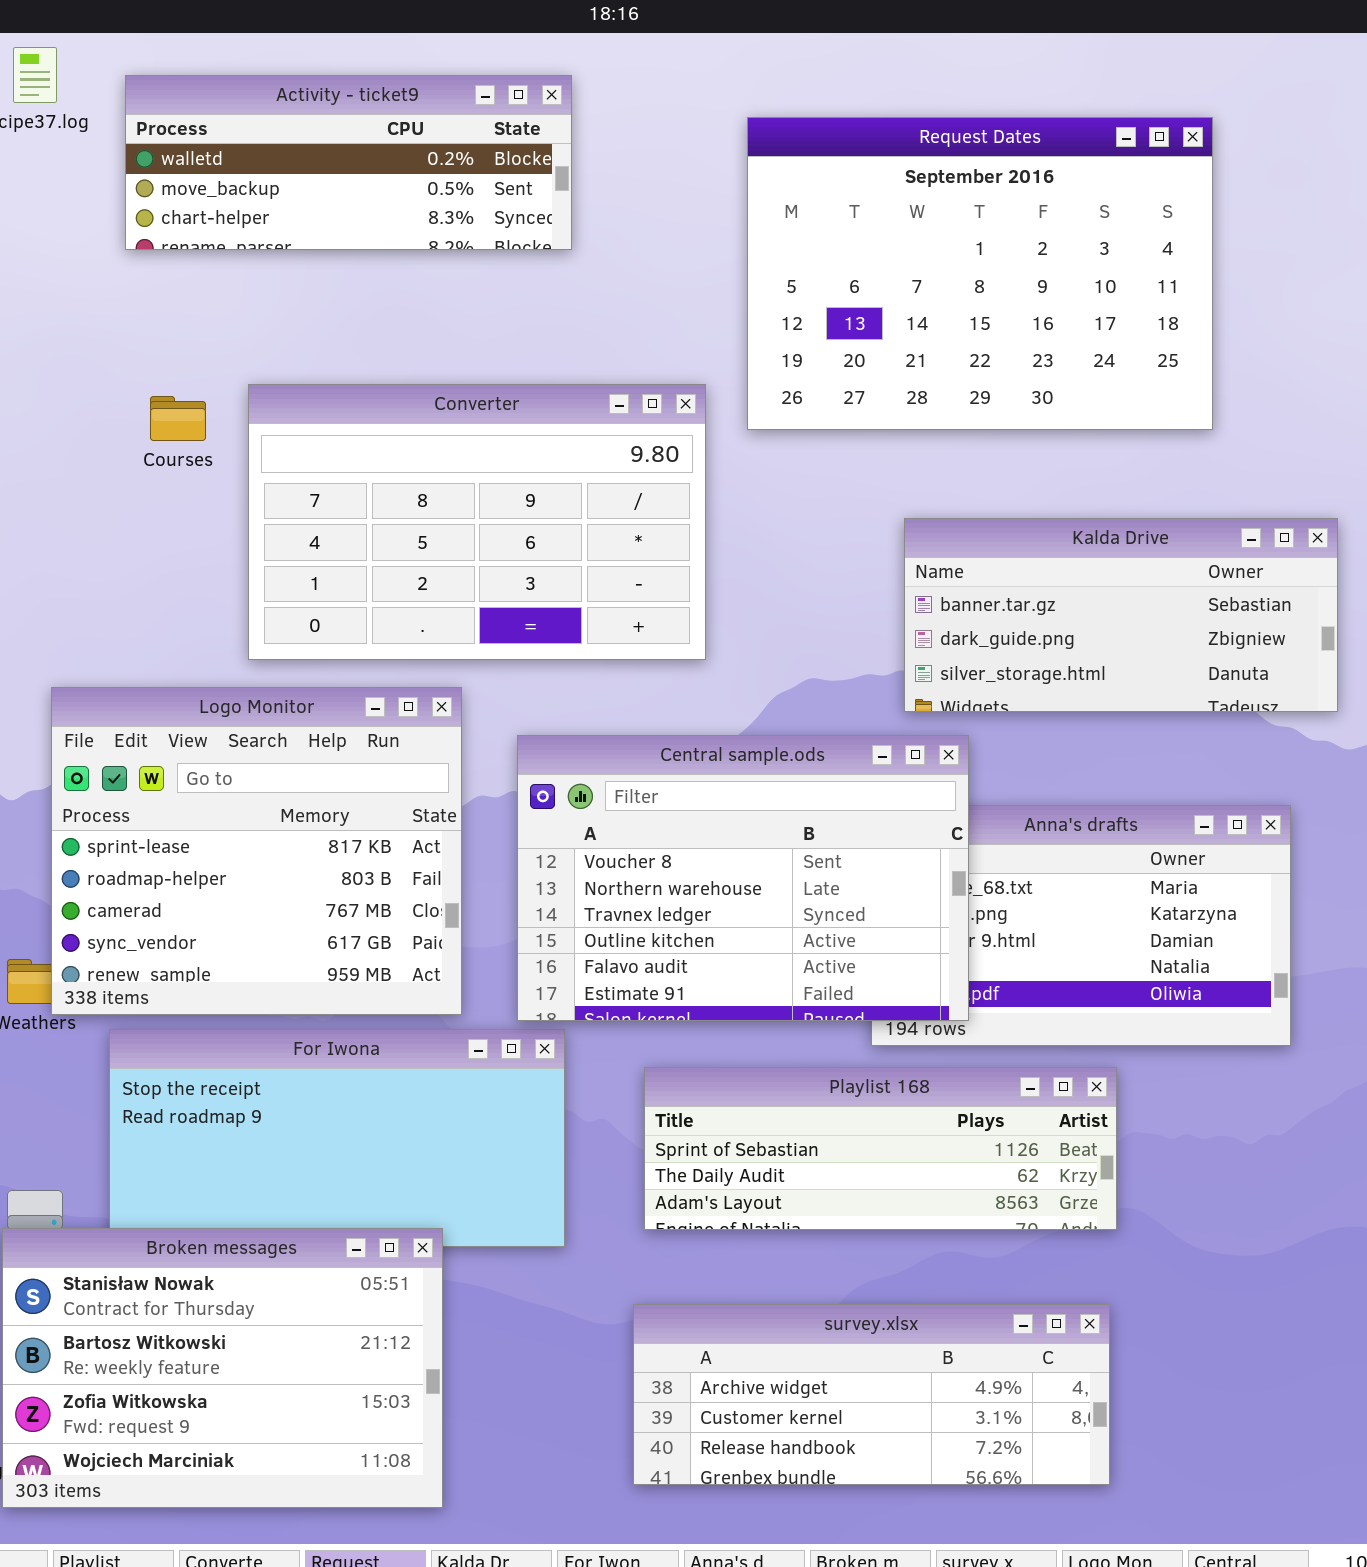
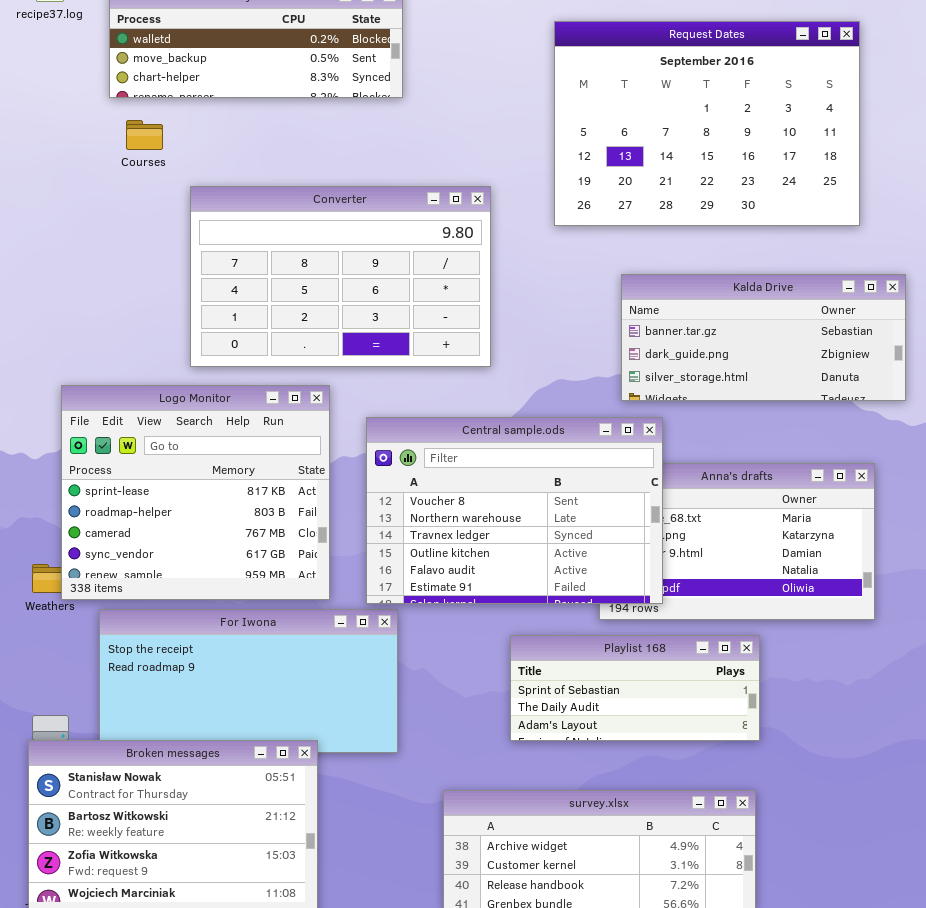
Request Dates: [747,117,1213,430] -> [554,21,860,226], moved
Courses: [150,396,206,441] -> [126,120,163,150], moved
Playlist 168: [644,1067,1117,1230] -> [510,635,760,741], resized

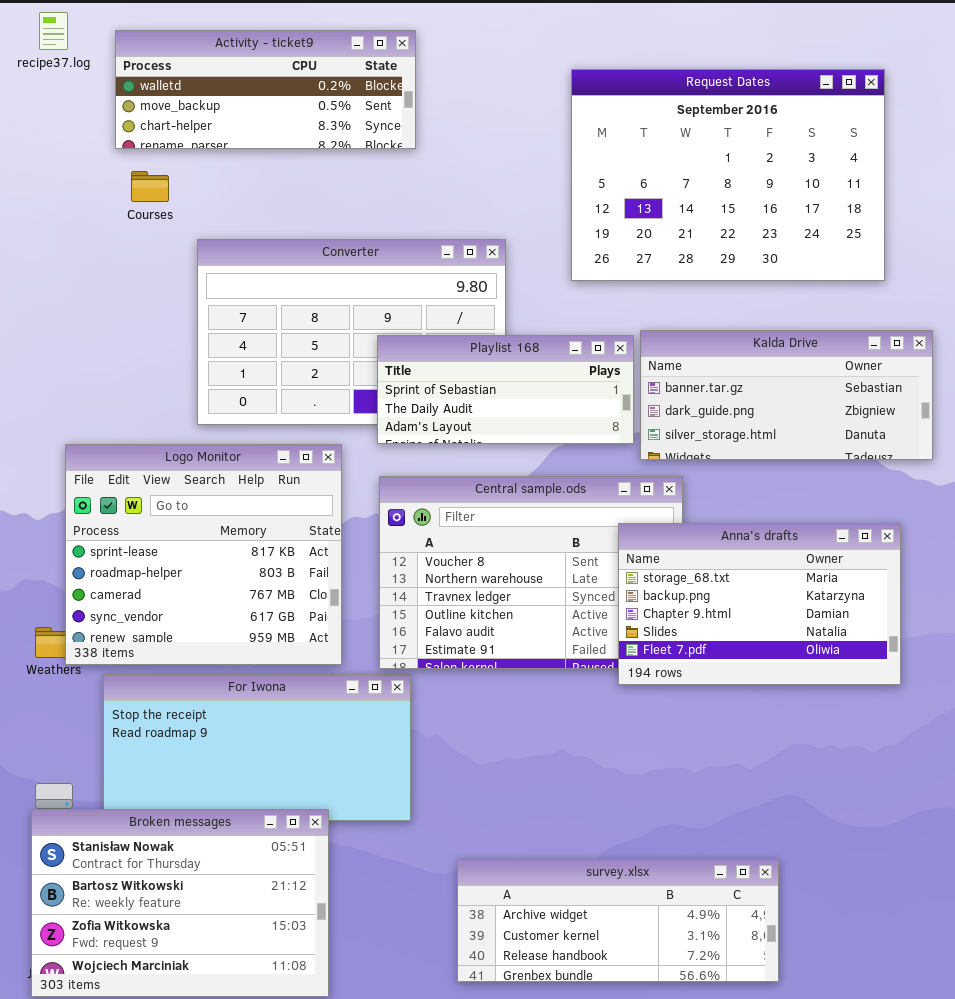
Anna's drafts: [599,463,875,620] -> [618,523,901,685], raised
Playlist 168: [510,635,760,741] -> [377,335,634,444], moved

